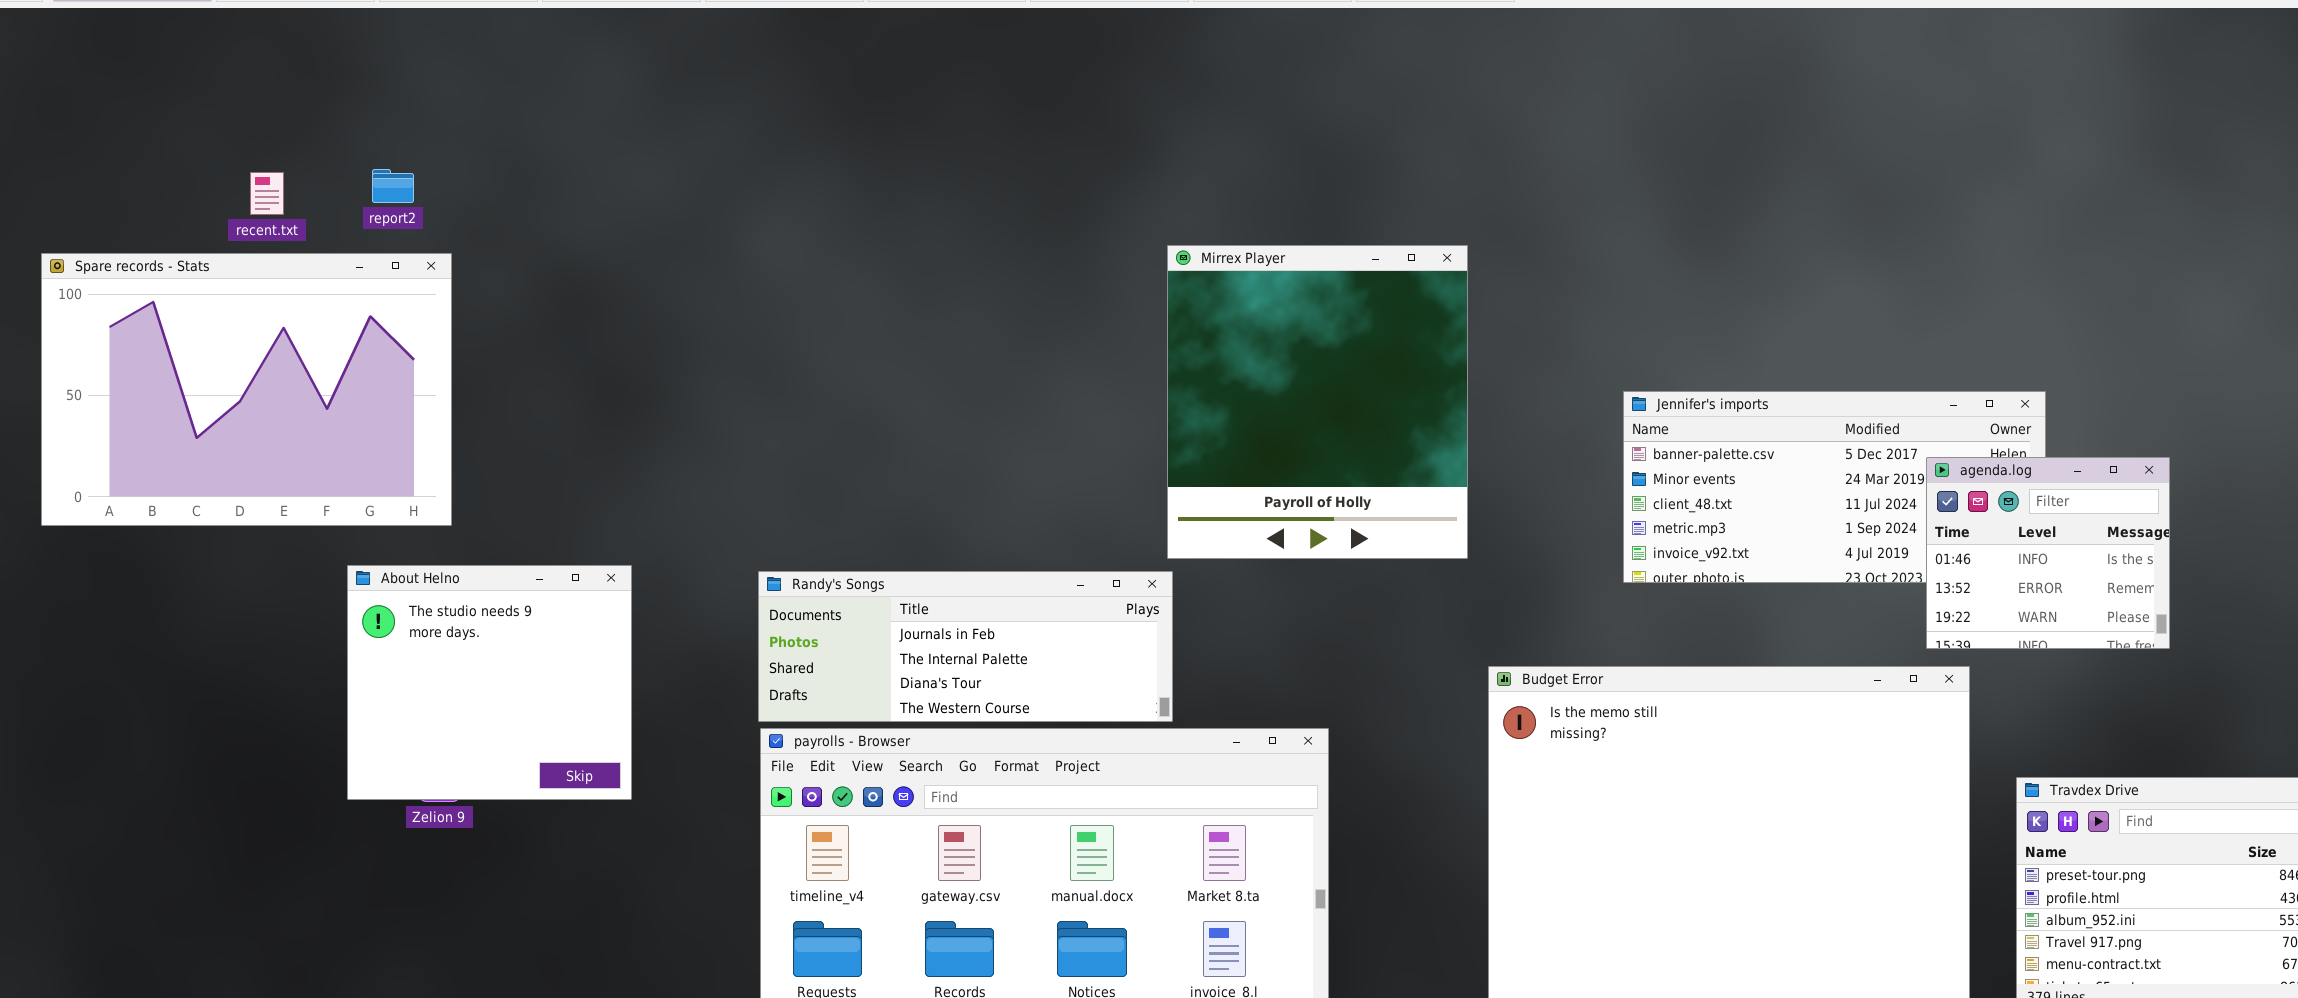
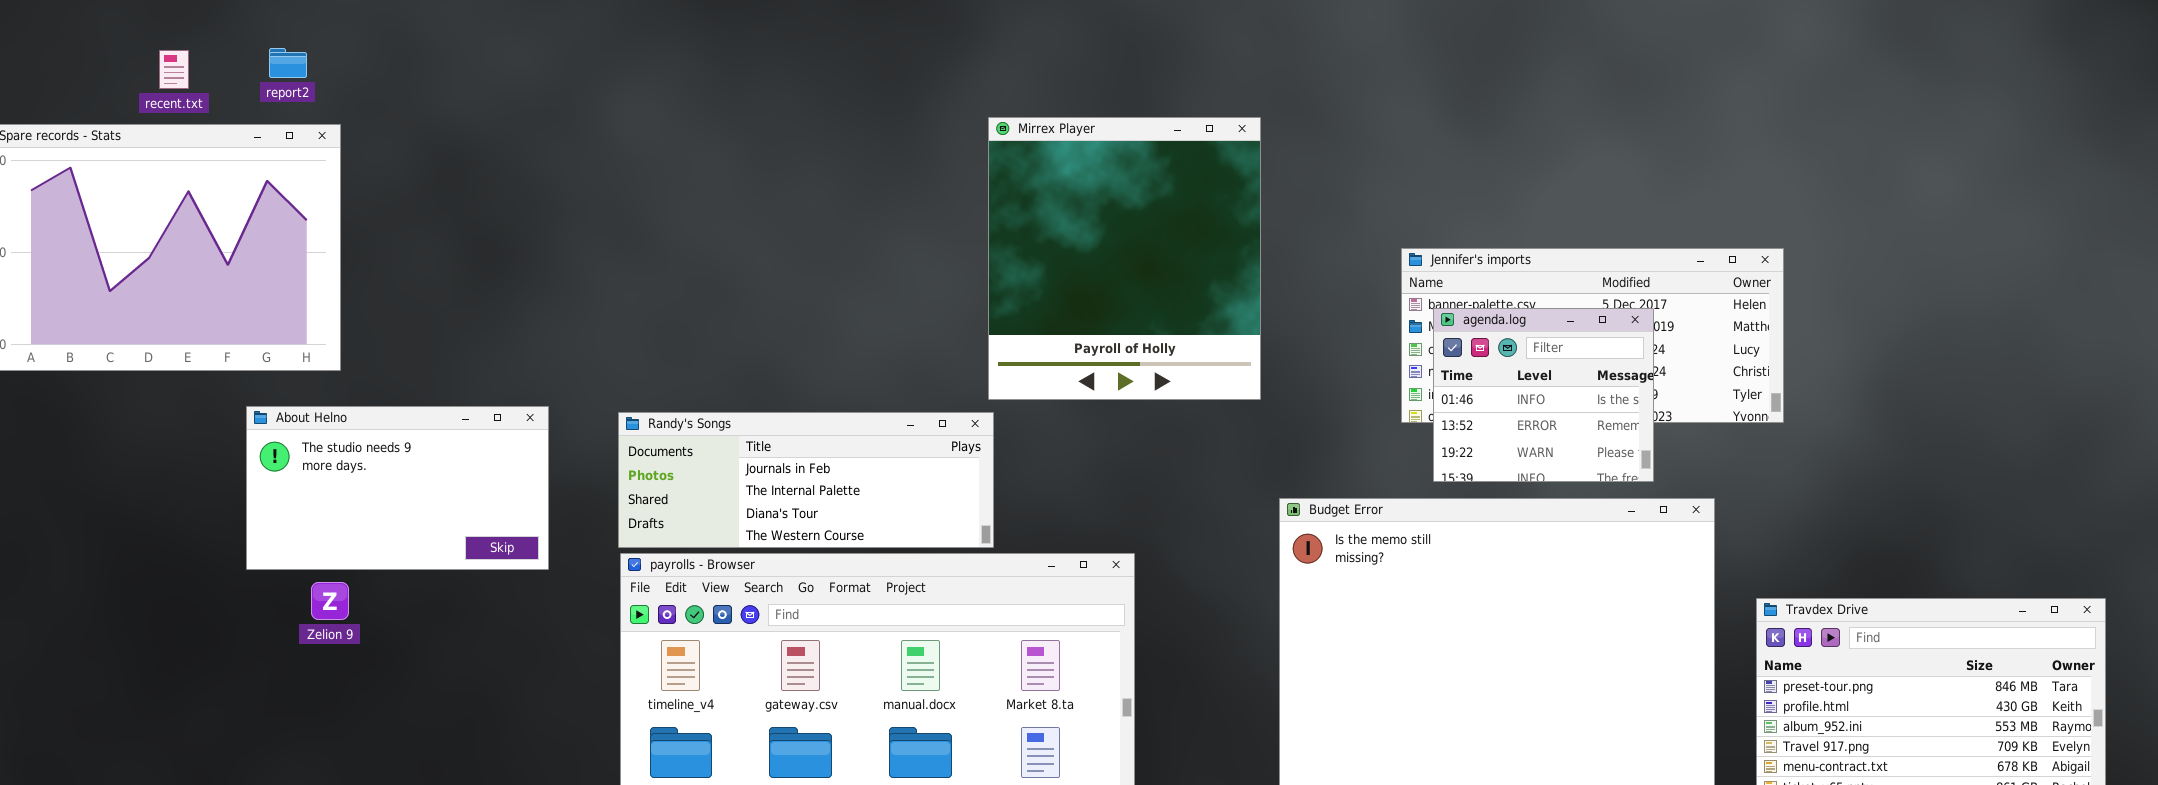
agenda.log: [1926,457,2170,649] -> [1433,308,1654,482], moved
About Helno: [347,565,632,800] -> [246,406,549,570], resized

